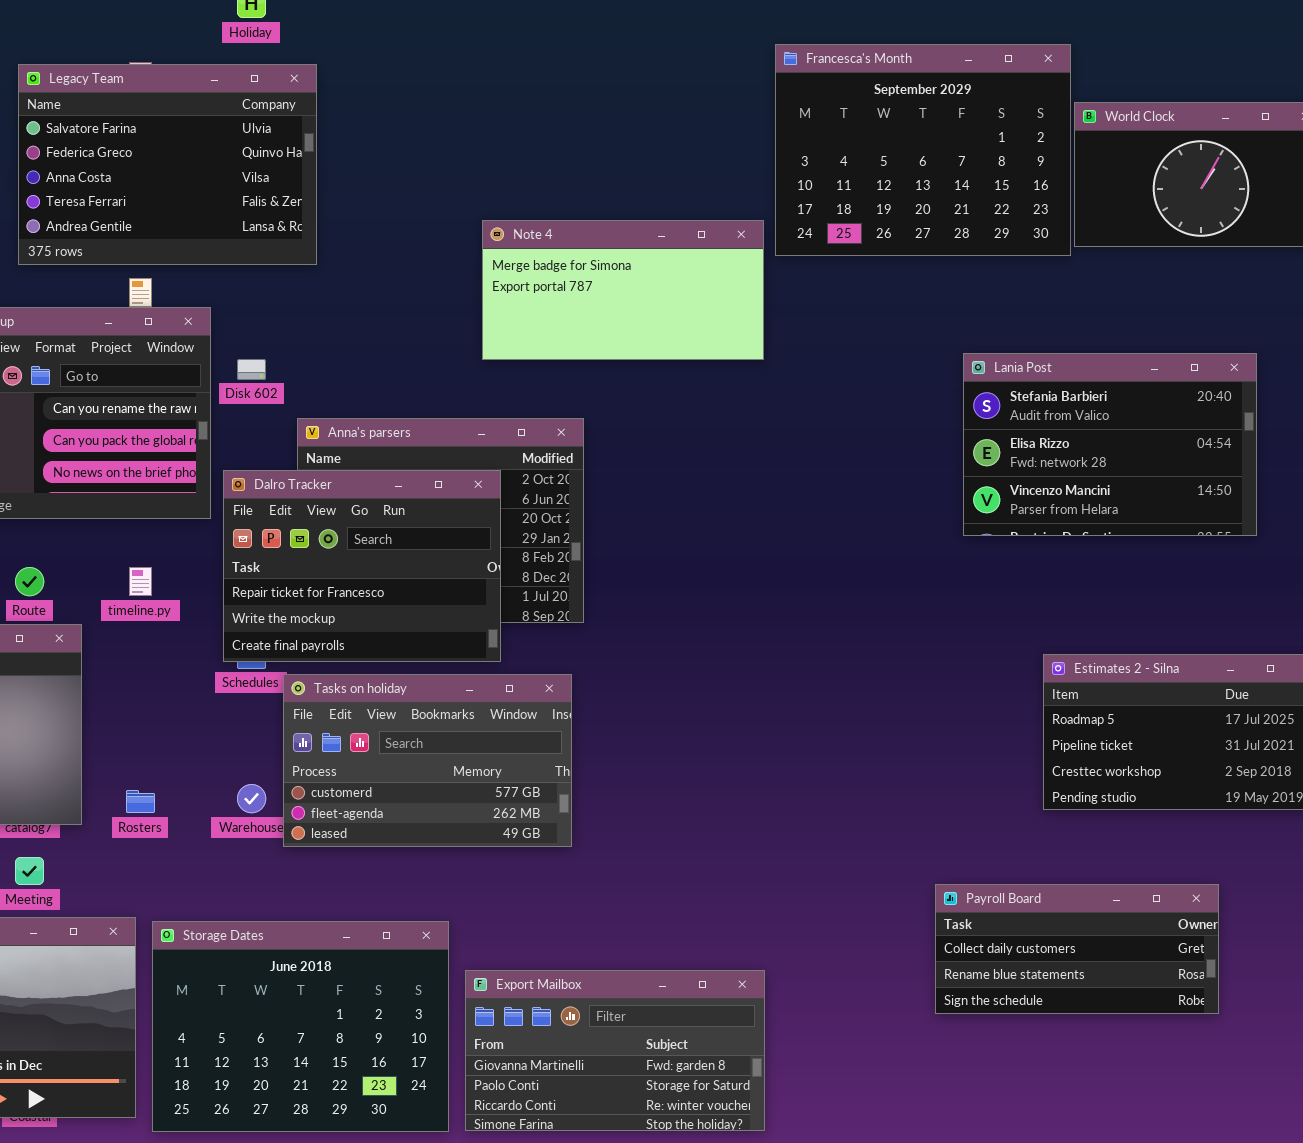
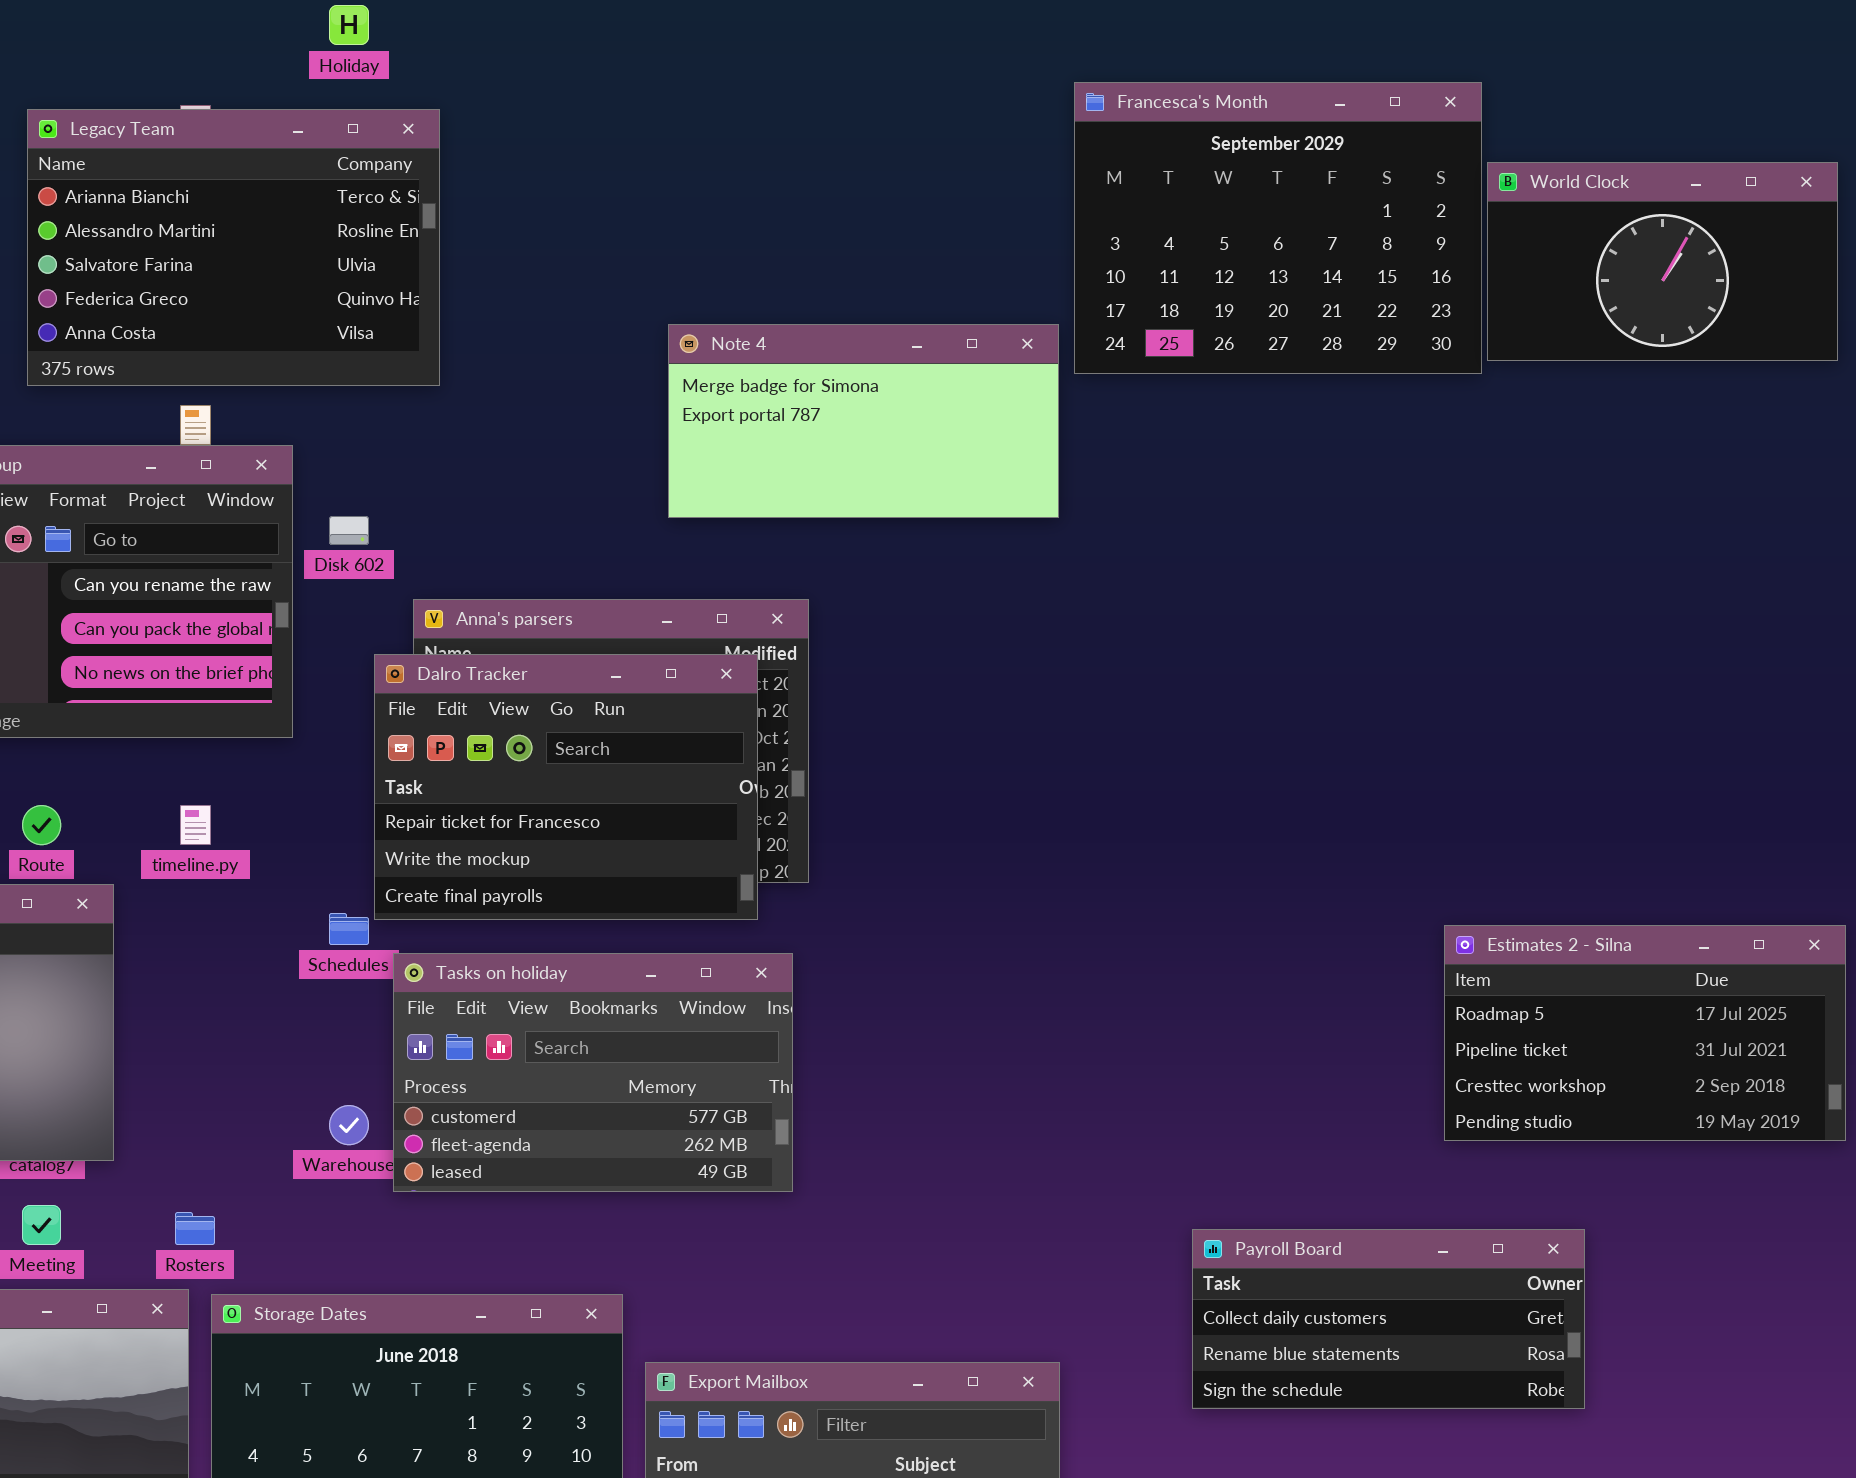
Legacy Team: [18,64,317,265] -> [27,109,440,386], scrolled up 2 rows
Lania Post: [963,353,1257,536] -> none, closed
Dalro Tracker: [223,470,501,662] -> [374,654,758,920], moved
Rosters: [126,790,155,813] -> [175,1212,215,1245], moved
Payroll Board: [935,884,1219,1014] -> [1192,1229,1585,1409], moved

